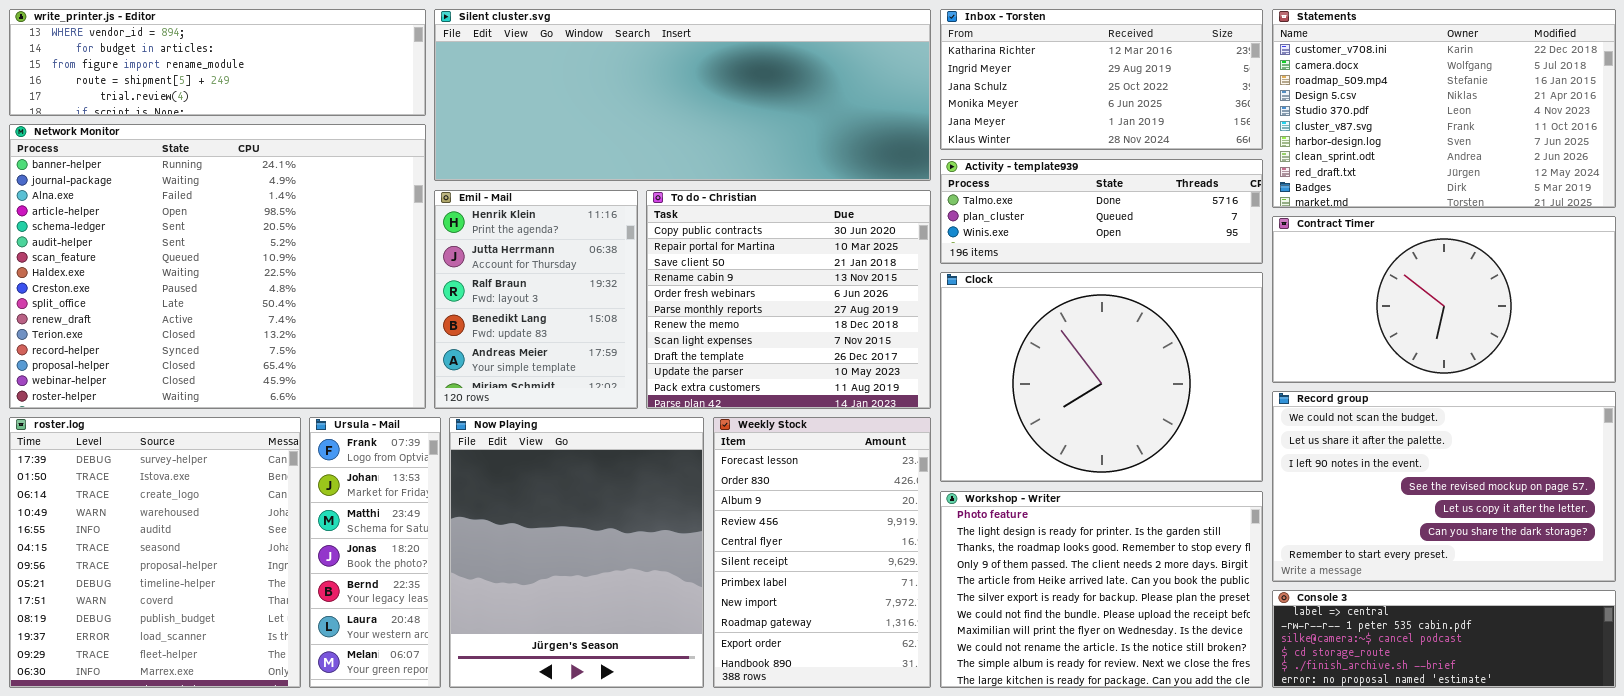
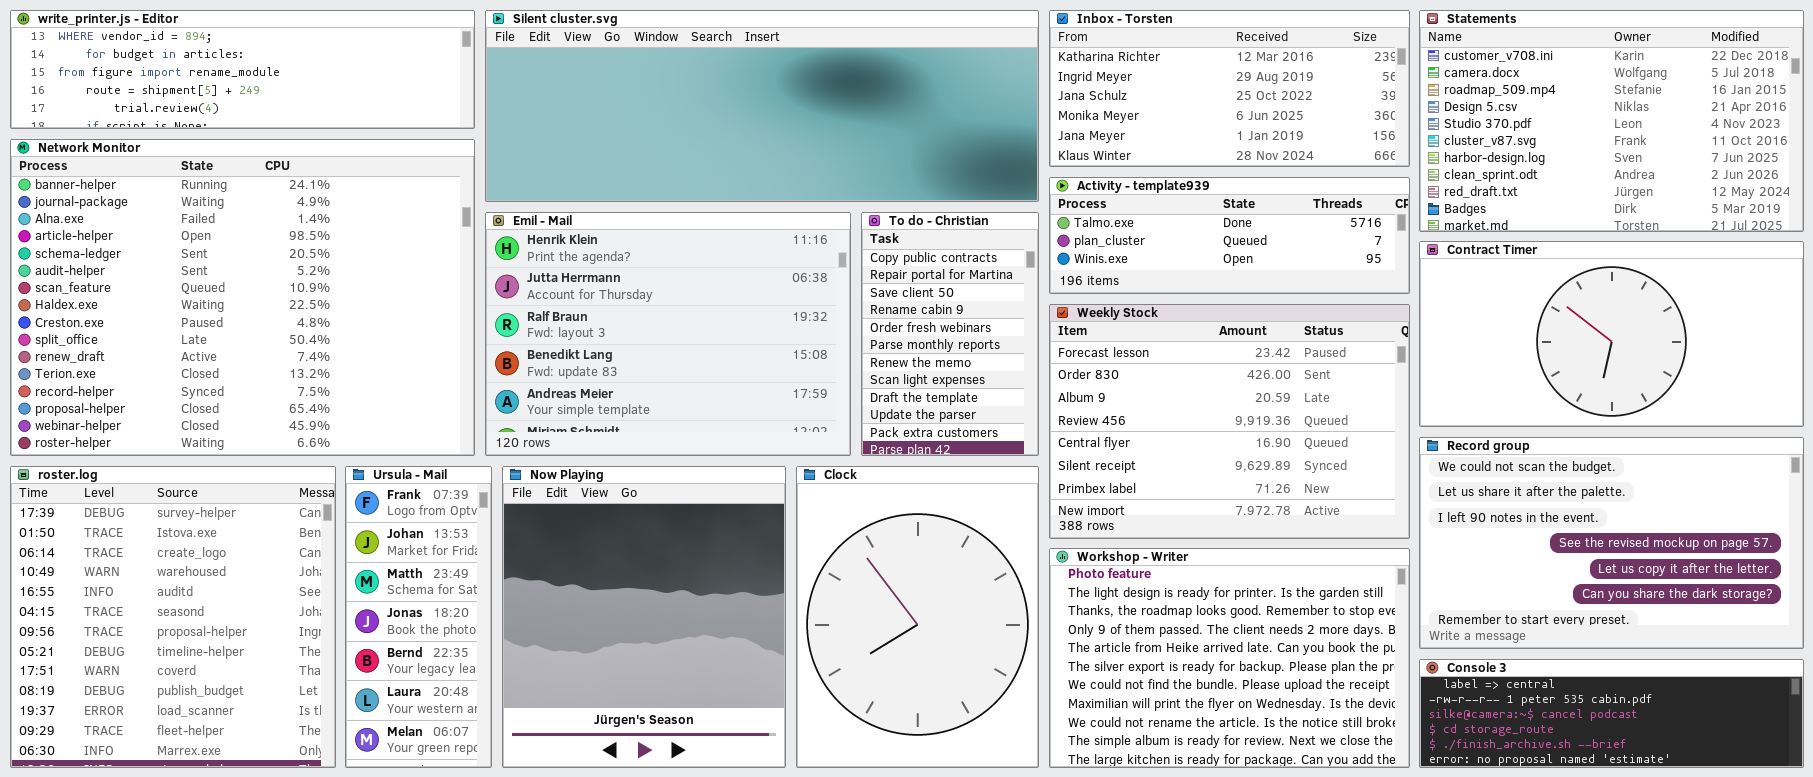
Emil - Mail: [434,190,638,409] -> [485,212,851,456], resized
To do - Christian: [646,190,931,409] -> [861,212,1039,456], resized
Clock: [940,272,1263,482] -> [796,466,1039,768], moved, resized
Weekly Stock: [713,417,931,688] -> [1049,304,1410,539], moved, resized

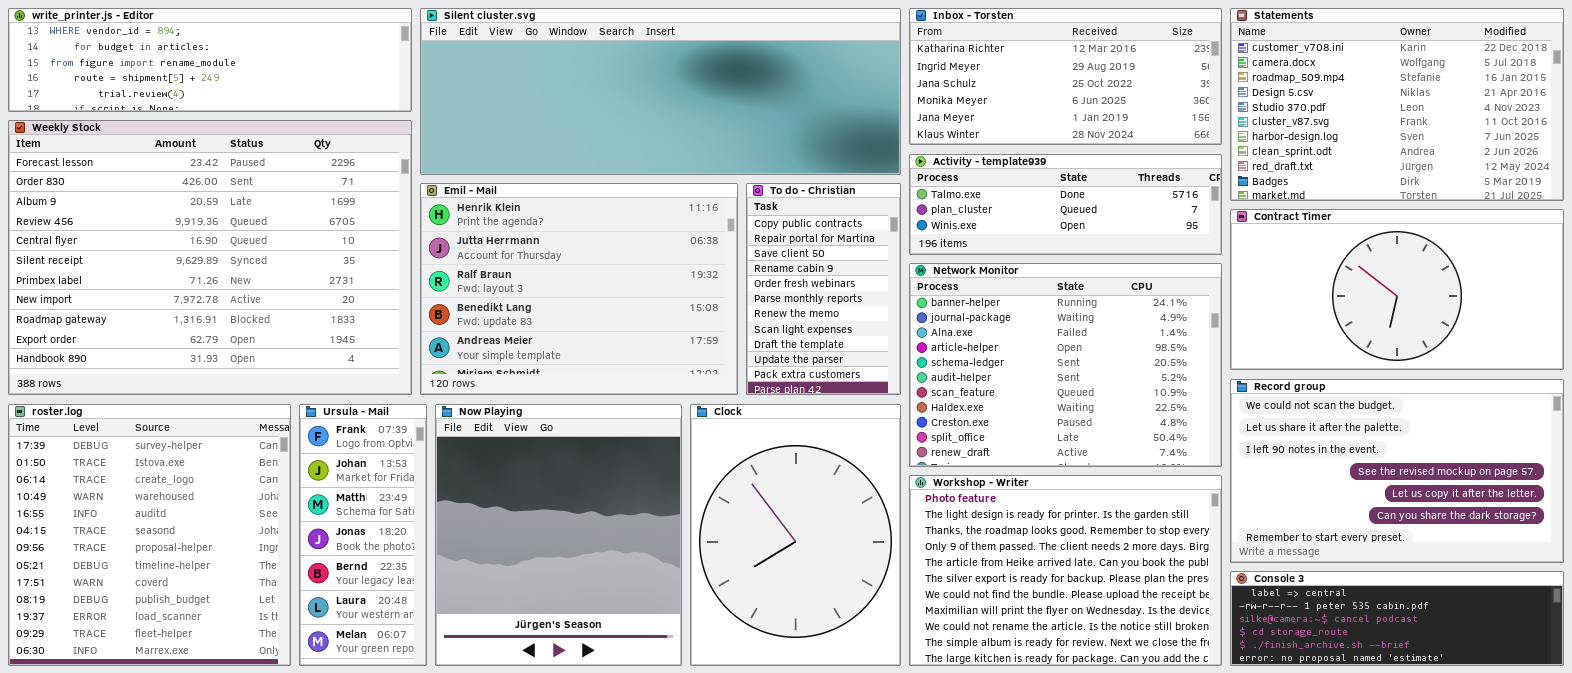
Network Monitor: [10,139,475,456] -> [909,263,1222,467], moved, resized
Weekly Stock: [1049,304,1410,539] -> [8,120,412,395], moved, resized

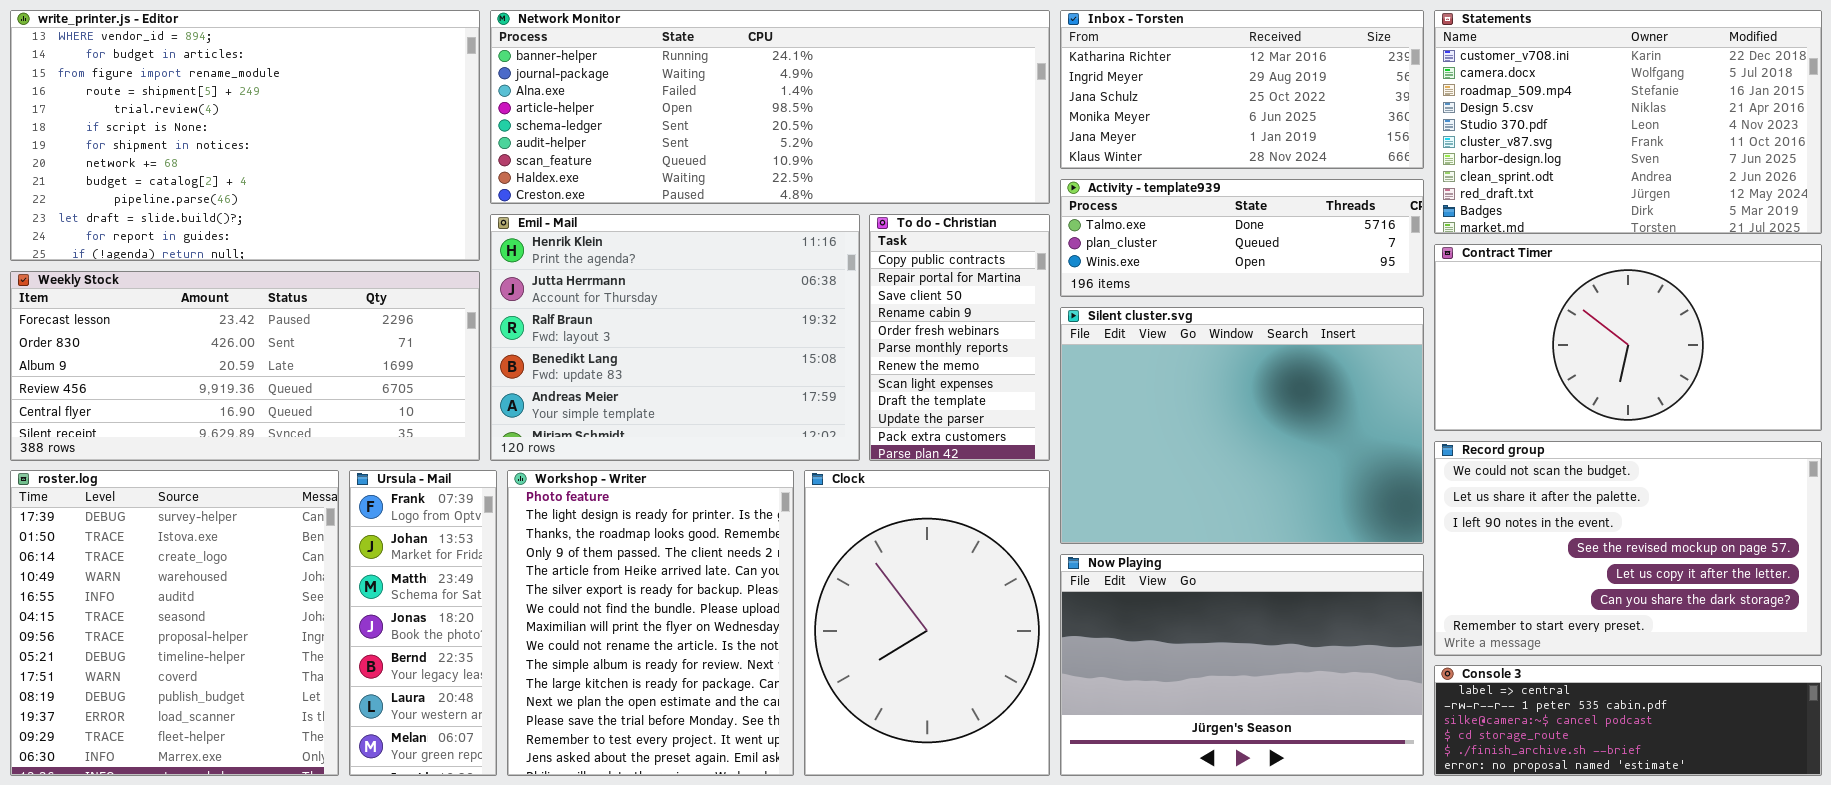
write_printer.js - Editor: [8,8,412,112] -> [10,10,480,261], resized
Silent cluster.svg: [420,8,901,175] -> [1060,307,1424,544], moved, resized
Weekly Stock: [8,120,412,395] -> [10,271,480,461], resized
Network Monitor: [909,263,1222,467] -> [490,10,1050,204], moved, resized
Now Playing: [435,404,682,666] -> [1060,554,1424,776], moved, resized
Workshop - Writer: [909,475,1222,666] -> [507,470,794,776], moved, resized

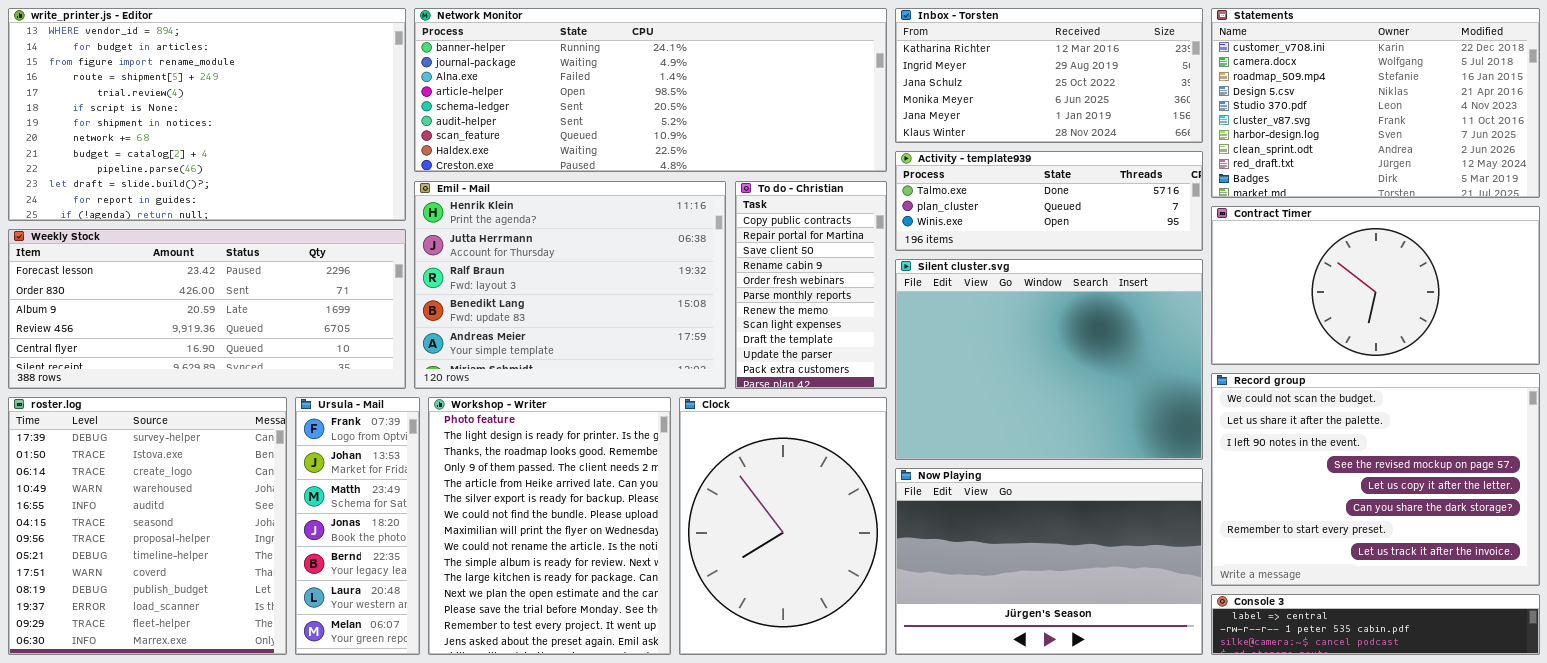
Record group: [1434,441,1822,656] -> [1211,373,1540,586], resized
Console 3: [1434,665,1822,776] -> [1211,594,1540,655], resized

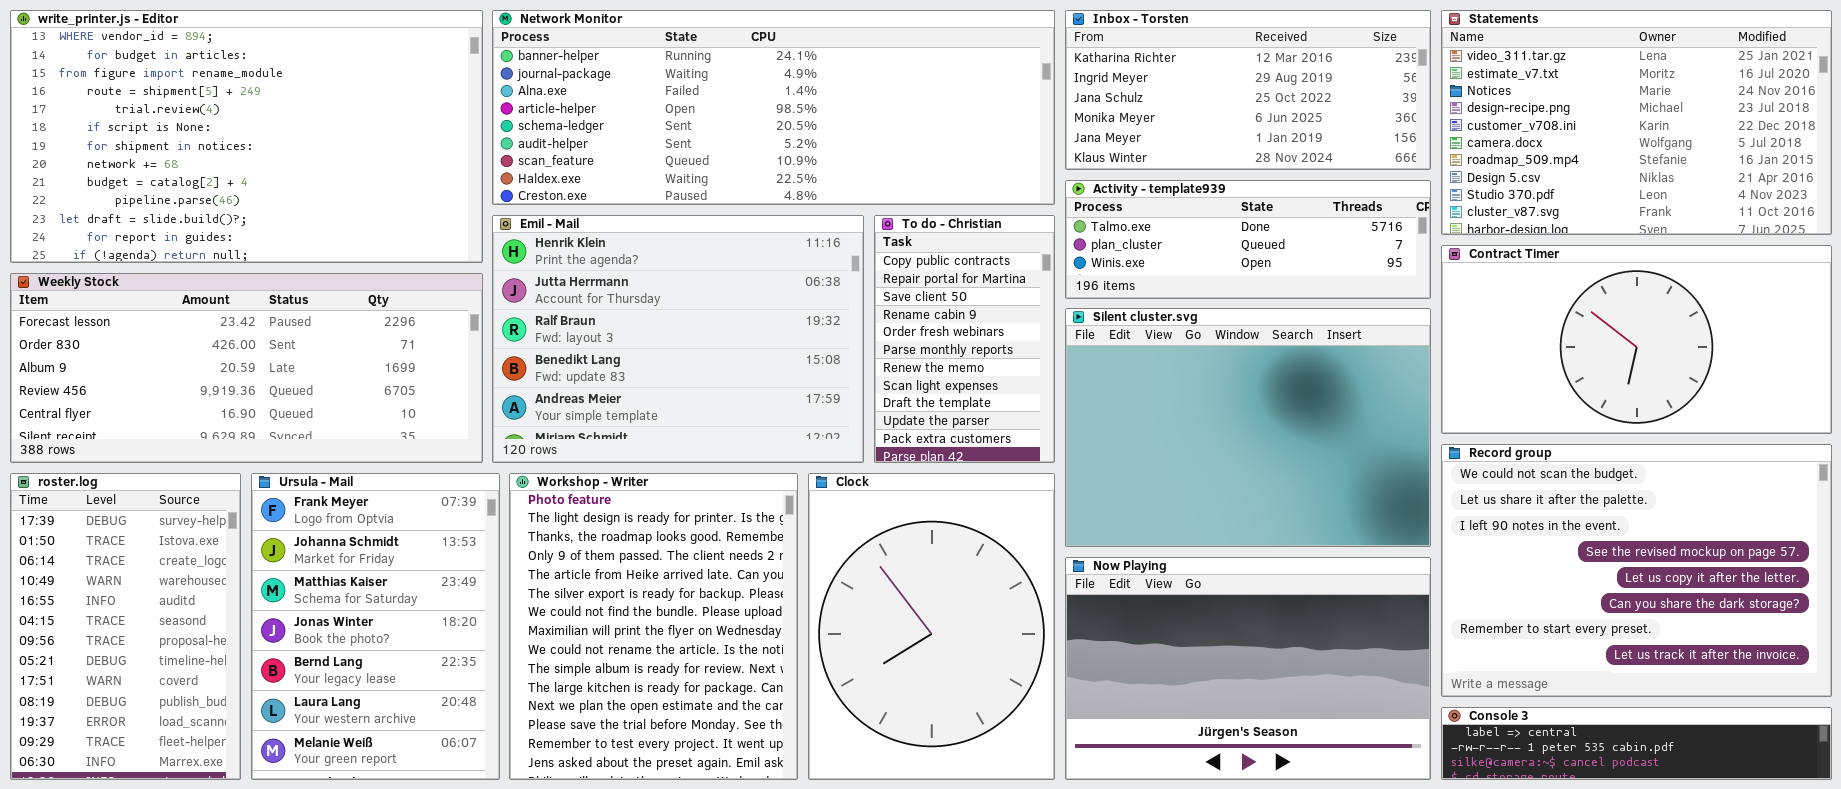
Statements: [1211,8,1540,198] -> [1441,10,1832,235], scrolled up 4 rows
roster.log: [8,397,287,655] -> [10,473,241,780], resized
Ursula - Mail: [295,397,420,655] -> [251,473,500,780], resized

